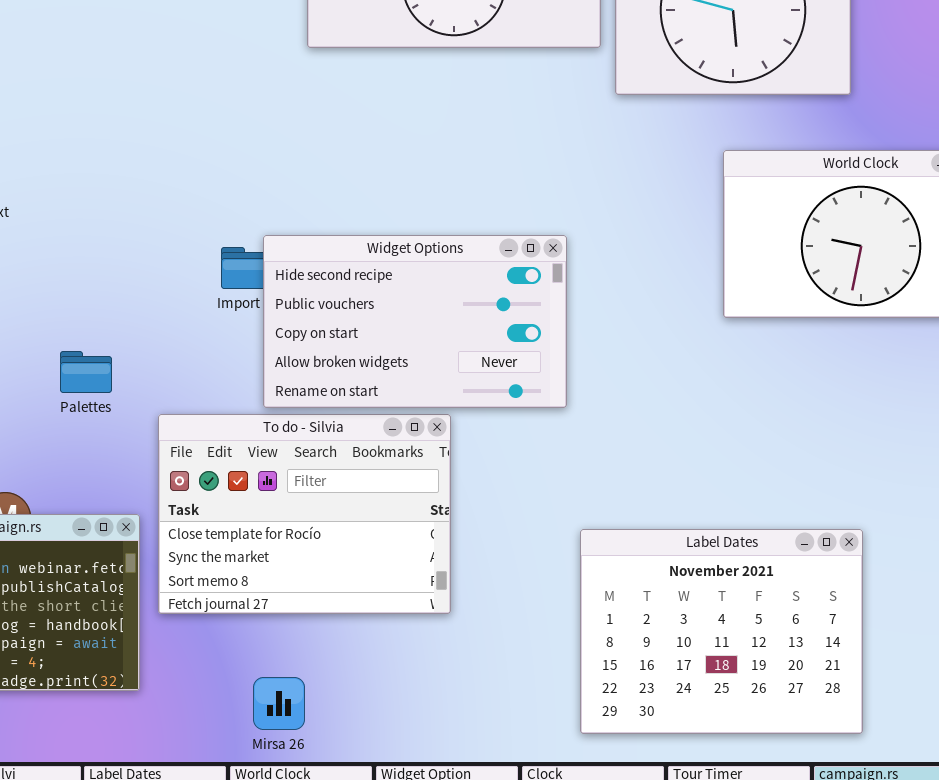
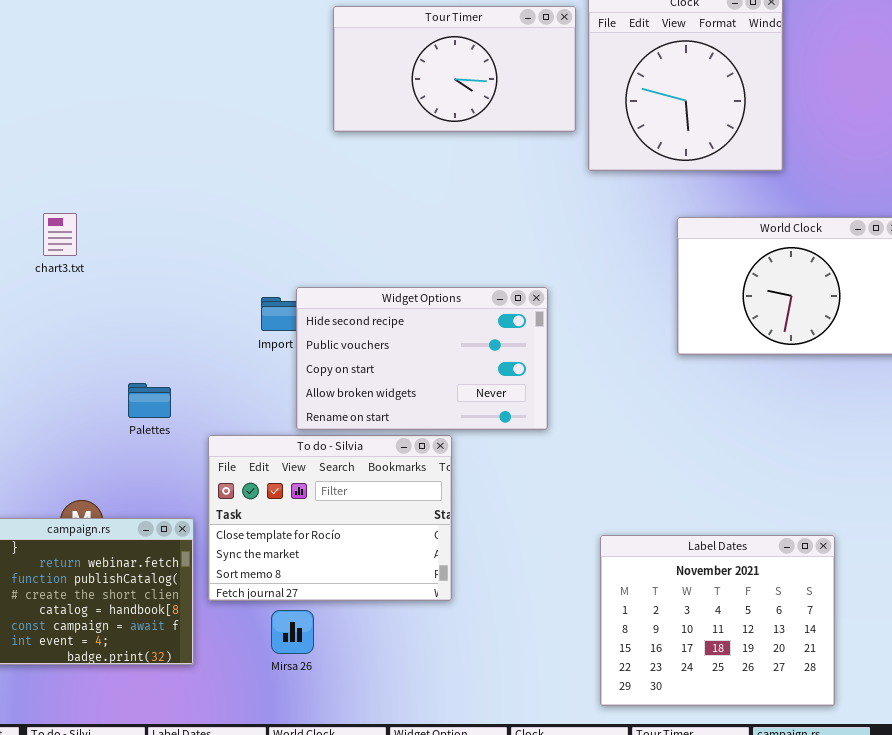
Label Dates: [580,529,863,734] -> [600,535,835,706], moved
Mirsa 26: [253,677,305,730] -> [271,610,314,654], moved

